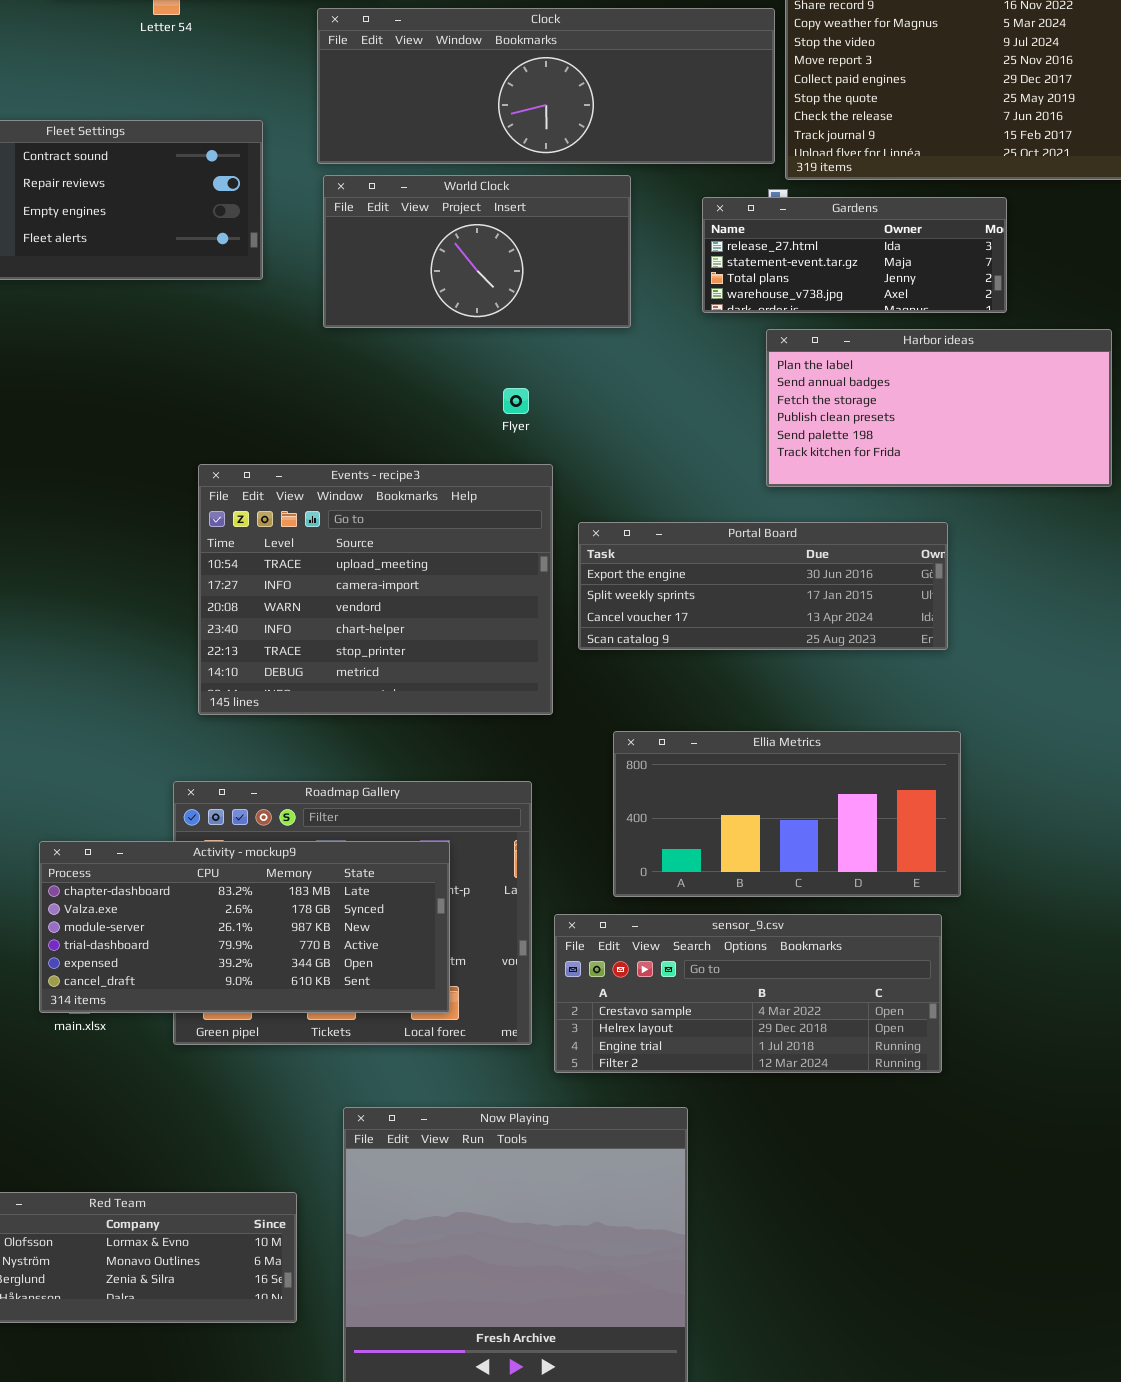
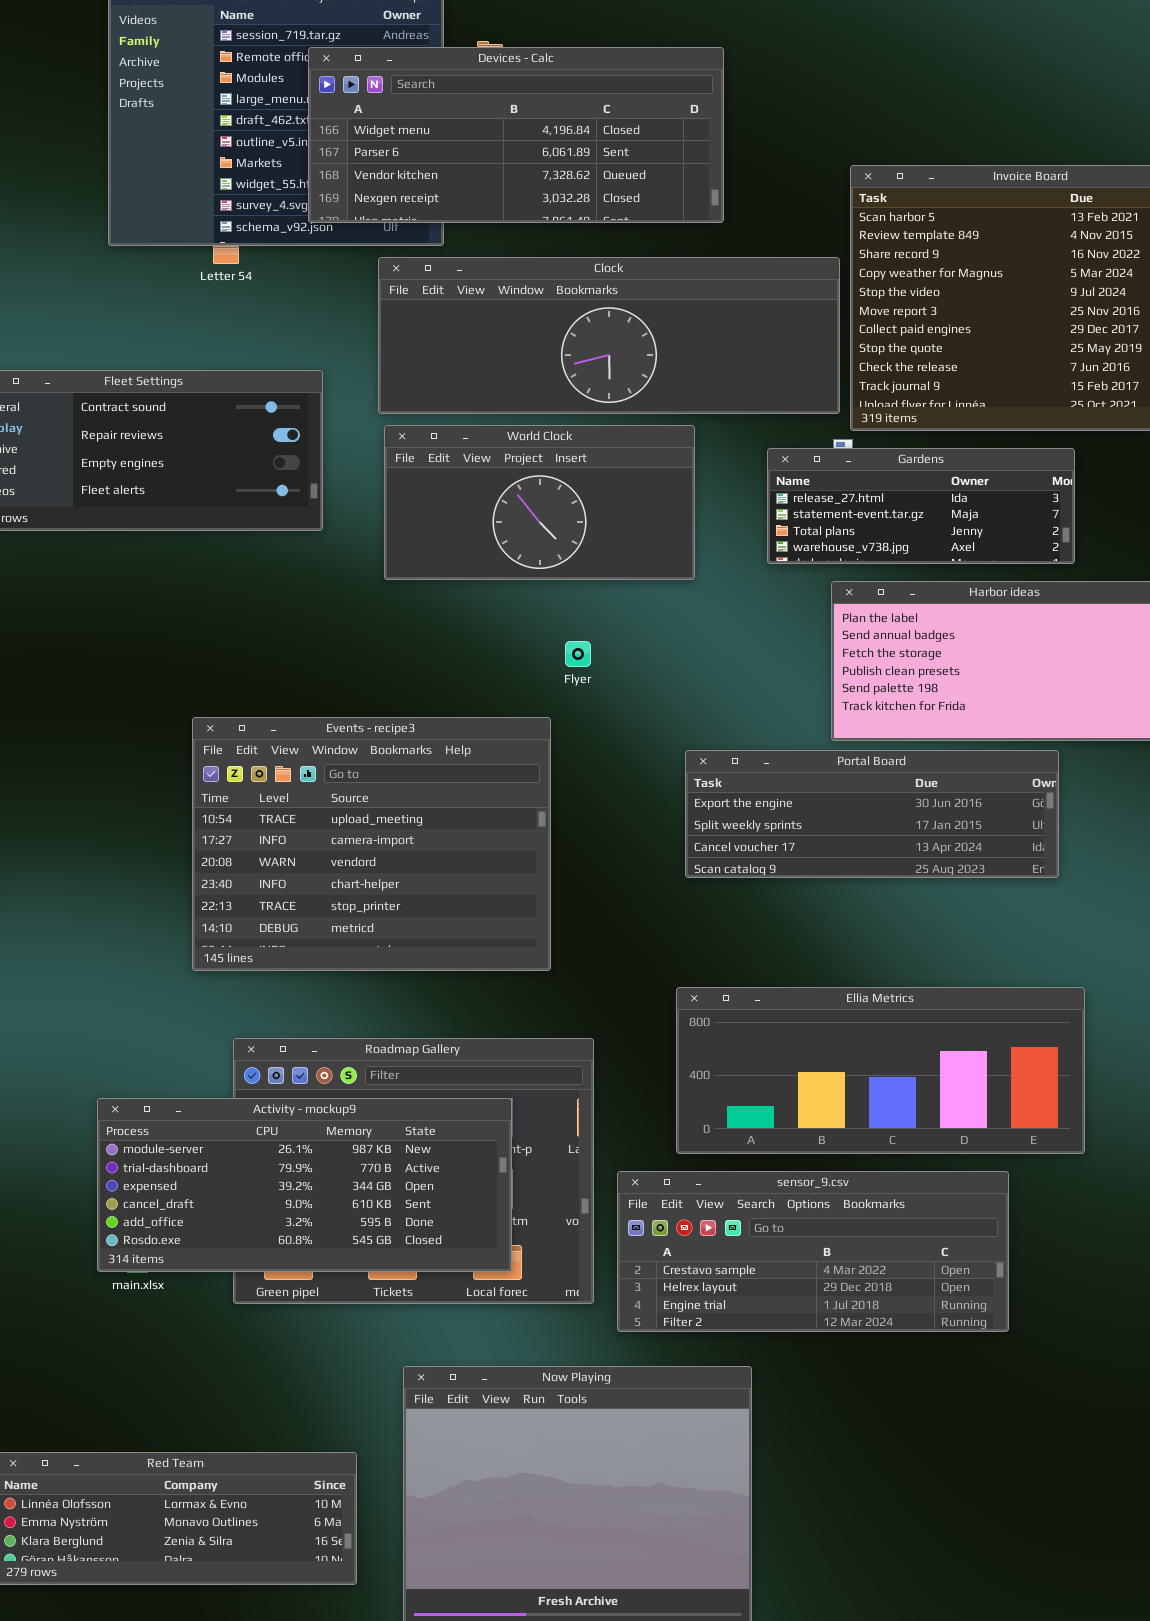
Events - recipe3: [198,464,553,715] -> [192,717,551,971], moved
Portal Board: [578,522,948,650] -> [685,750,1059,878], moved
Ellia Metrics: [613,731,961,897] -> [676,987,1085,1154], resized
Activity - mockup9: [39,841,450,1013] -> [97,1098,512,1272], scrolled down 2 rows

